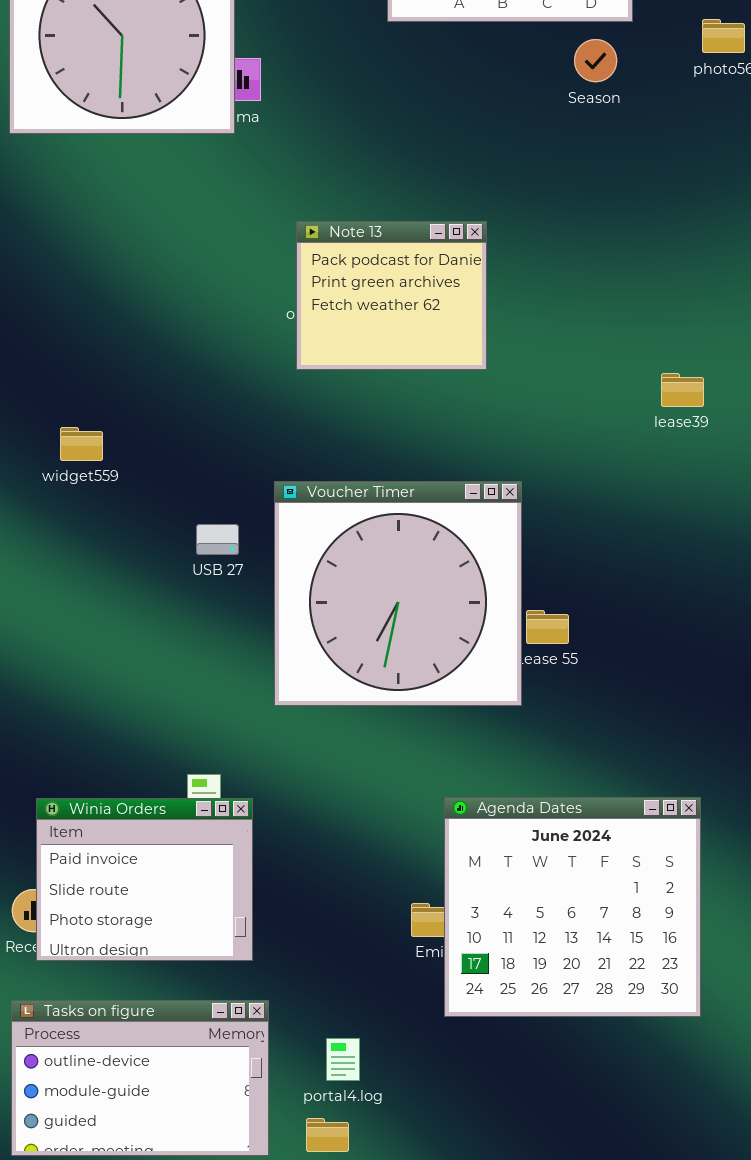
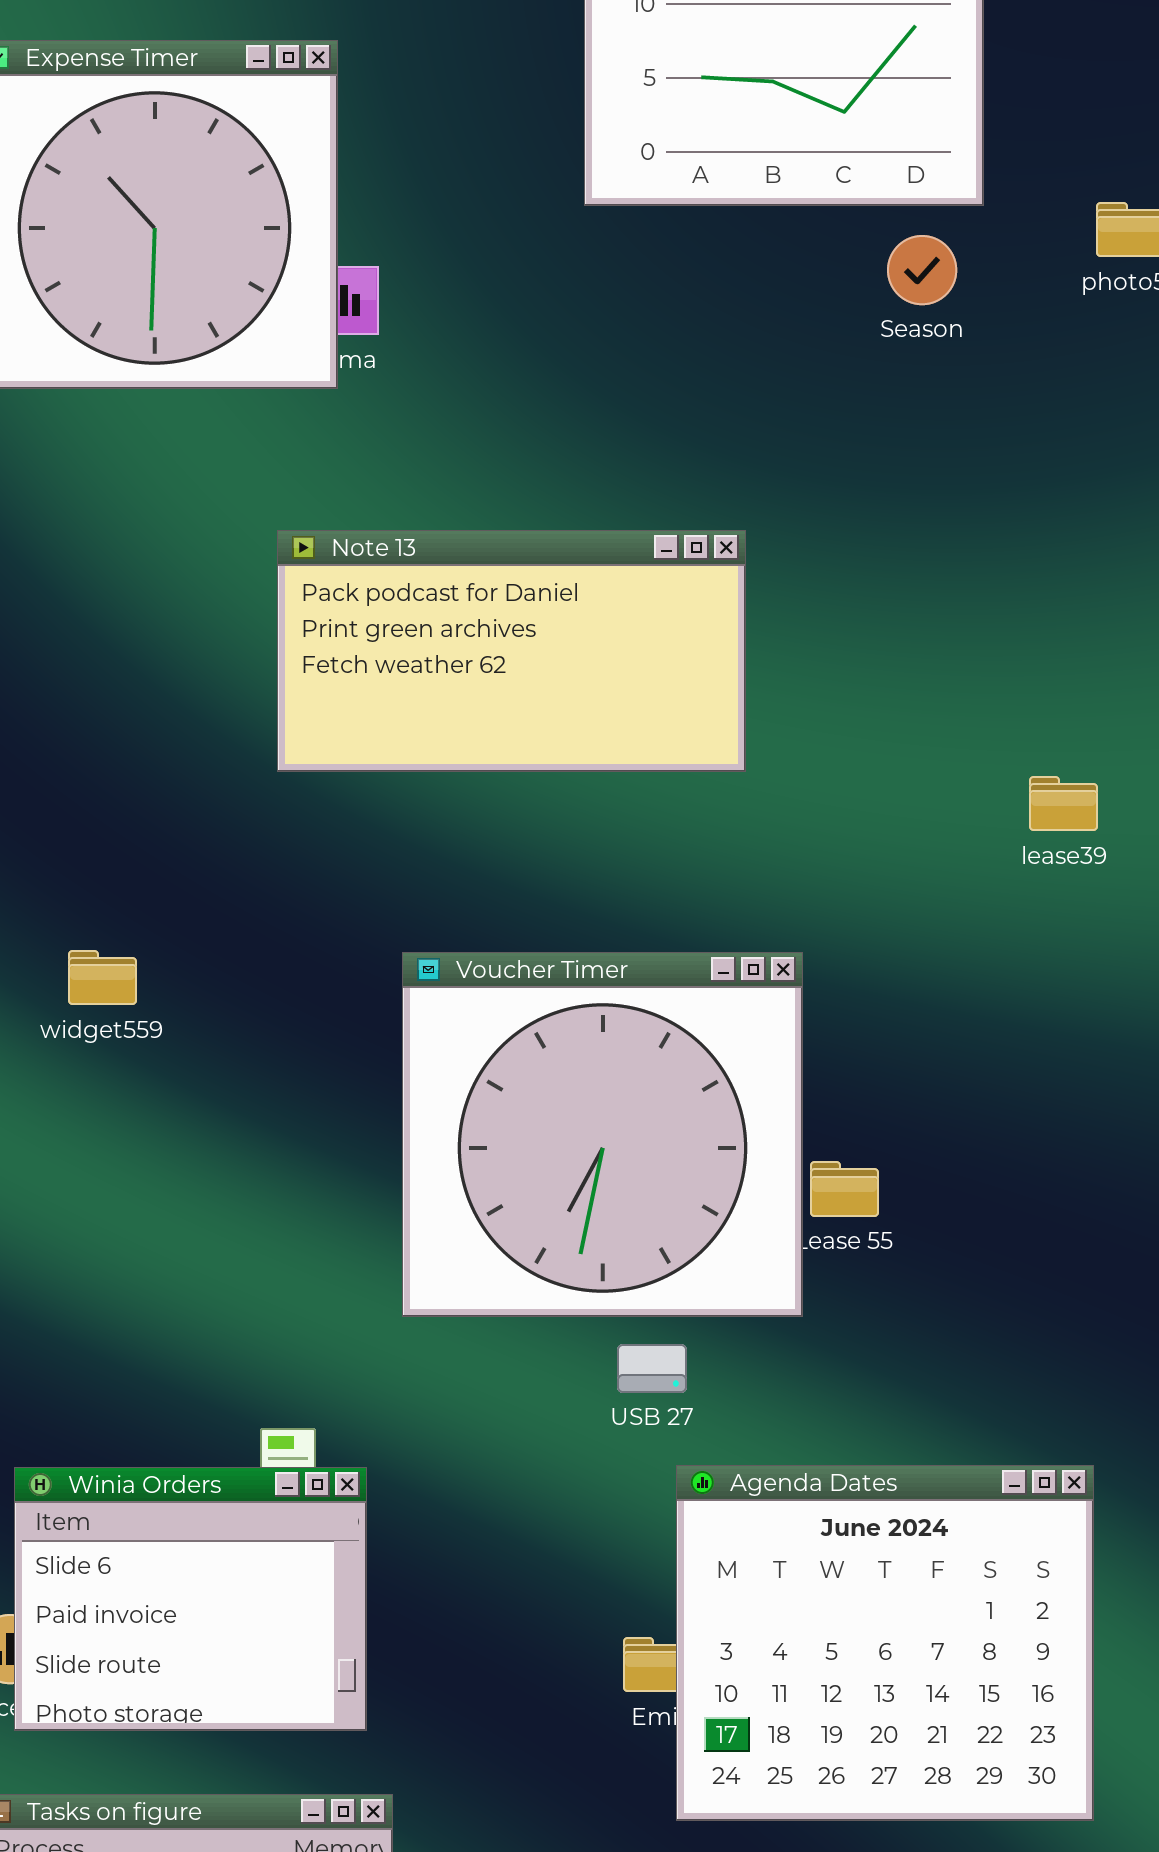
Note 13: [296,221,487,370] -> [277,530,746,772], resized
widget559: [60,427,103,461] -> [68,950,137,1005], moved
USB 27: [196,524,239,555] -> [617,1344,687,1393], moved
Winia Orders: [36,798,253,961] -> [14,1467,367,1731], scrolled up 1 row

